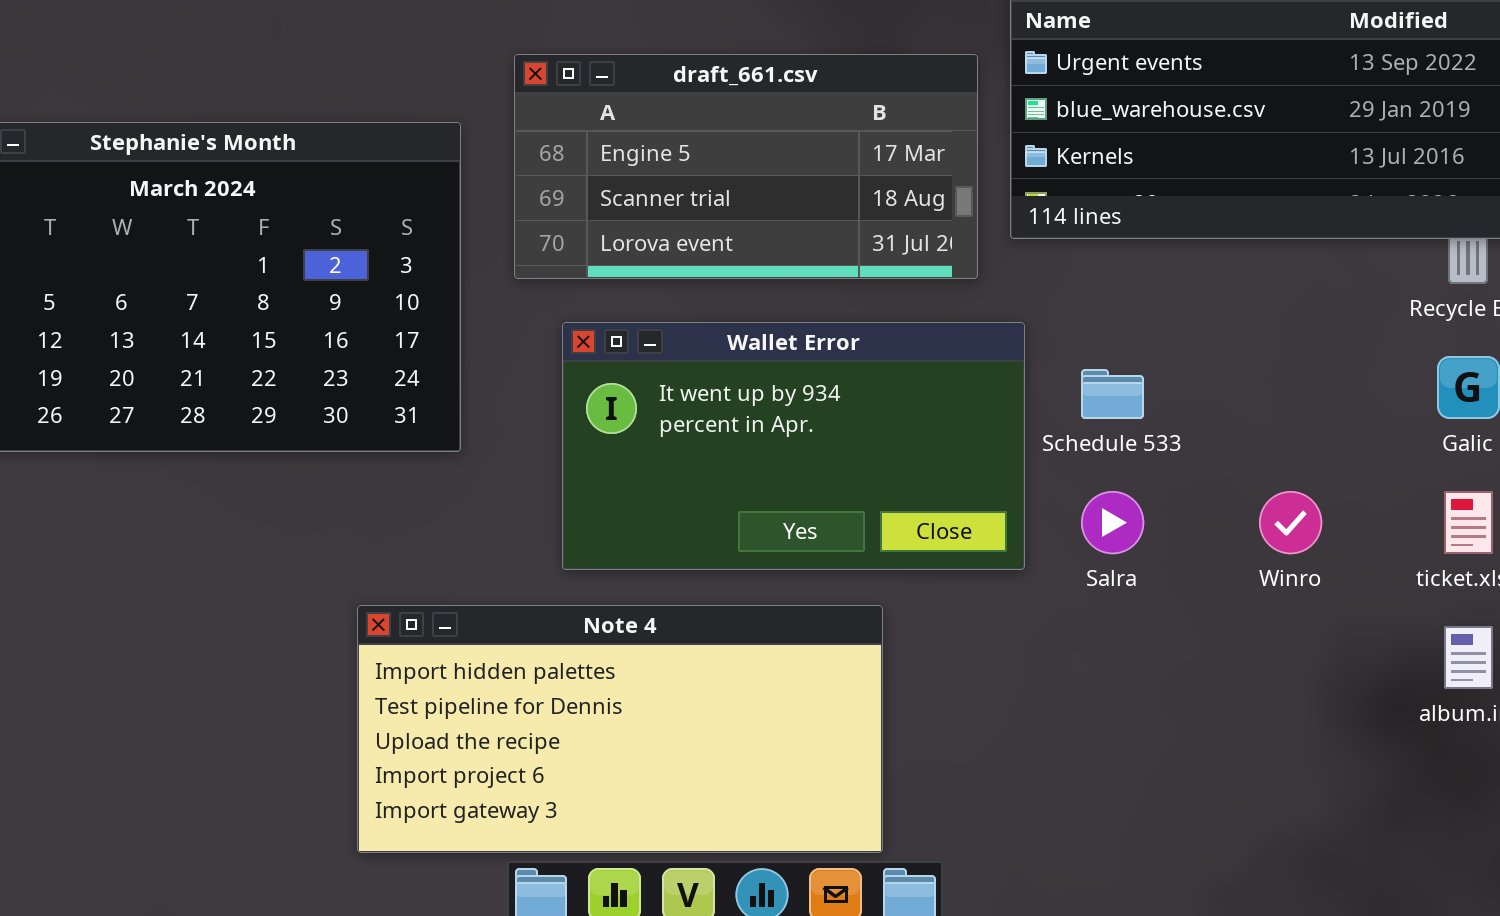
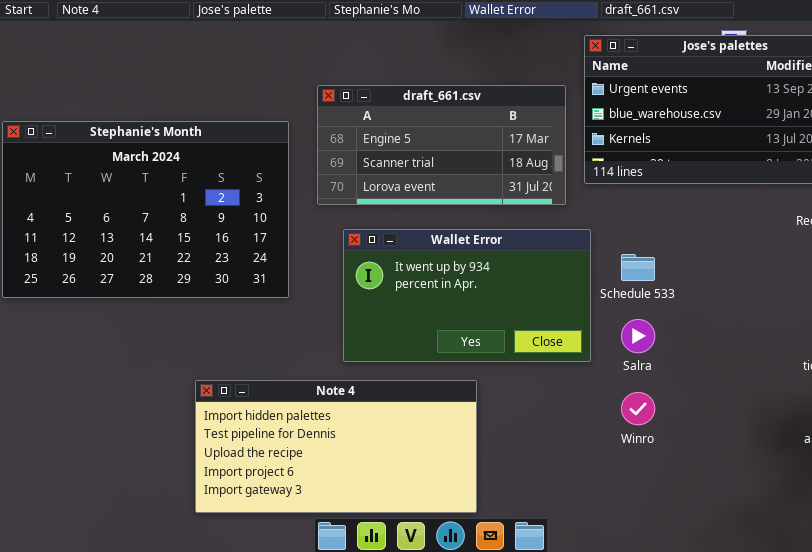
Winro: [1259,491,1322,554] -> [621,392,655,425], moved
Note 4: [357,605,883,853] -> [195,380,477,513], moved

